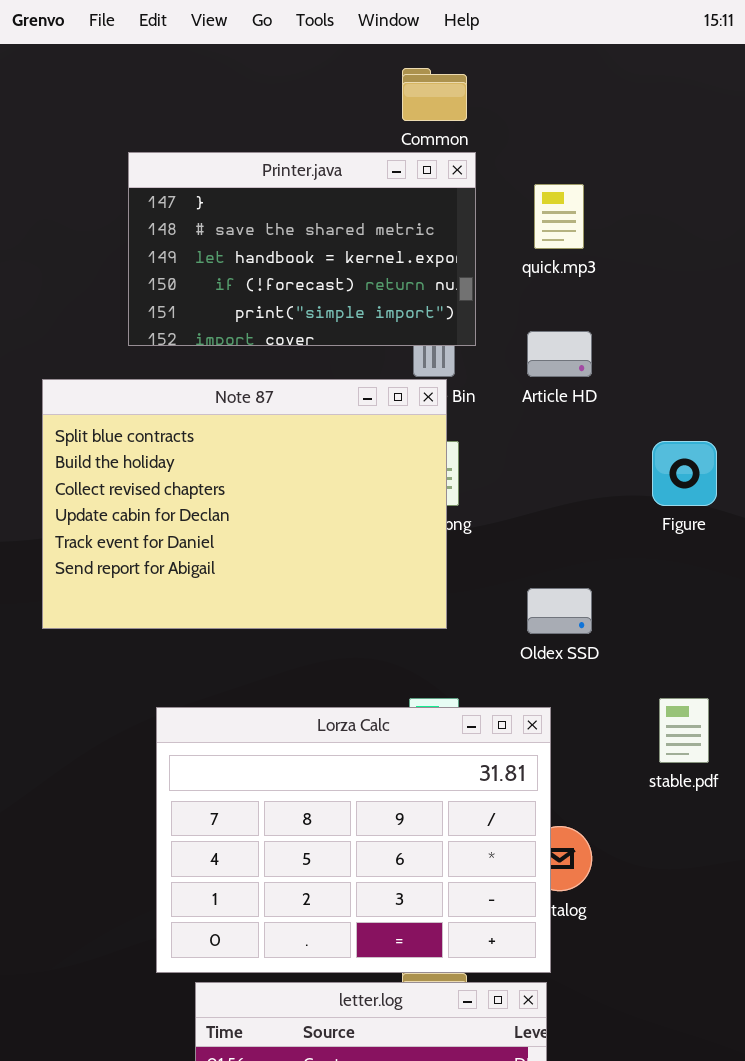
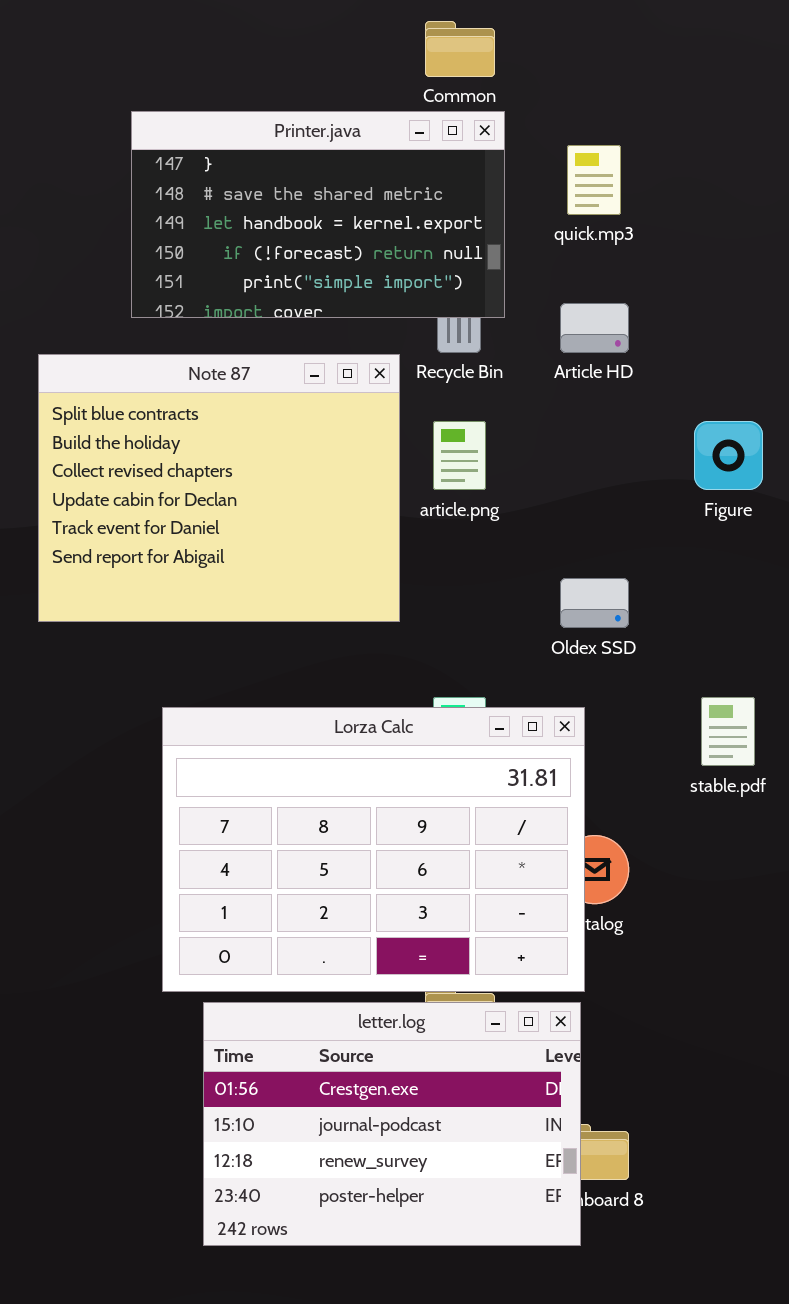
Note 87: [42,379,447,629] -> [38,354,400,622], resized

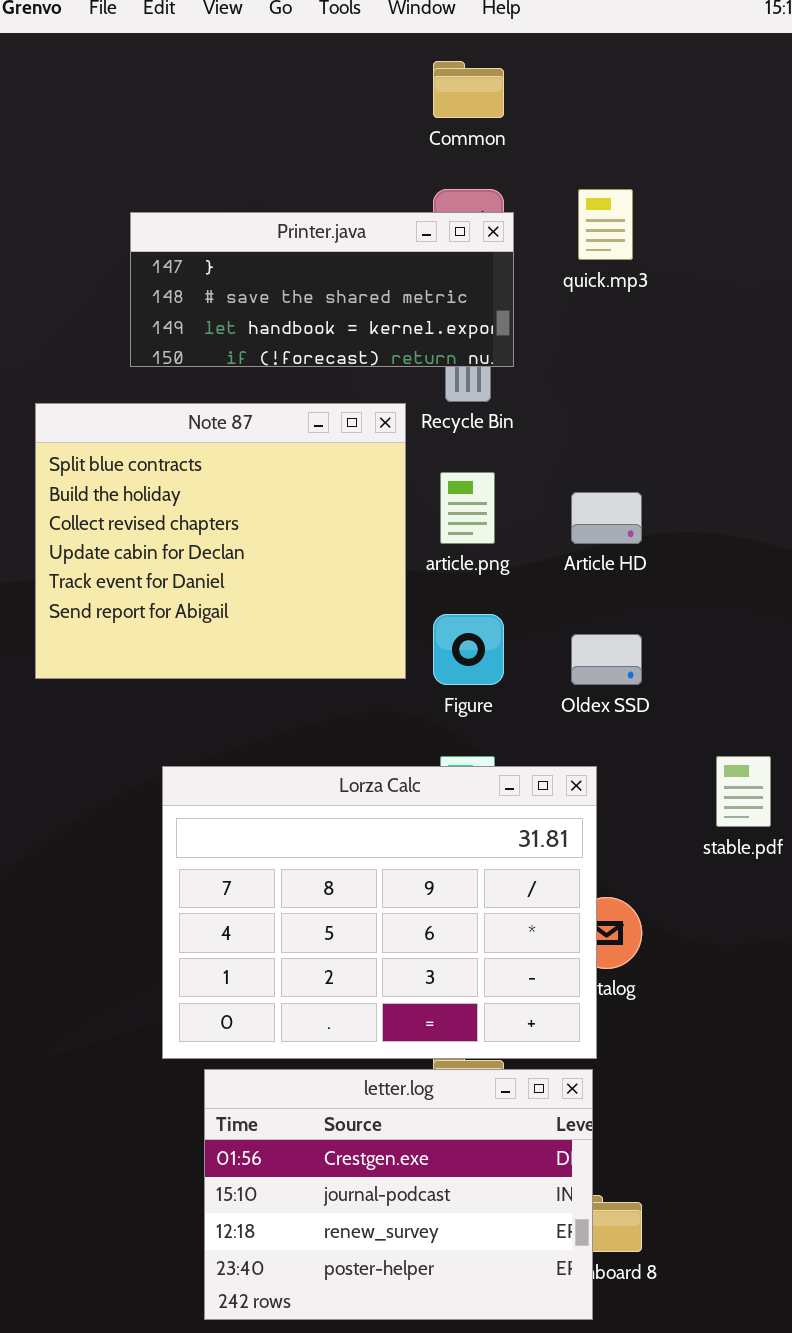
Printer.java: [131,111,505,318] -> [130,212,514,367], resized
Article HD: [560,303,629,353] -> [571,492,642,544], moved
Figure: [694,421,763,490] -> [433,614,504,685], moved

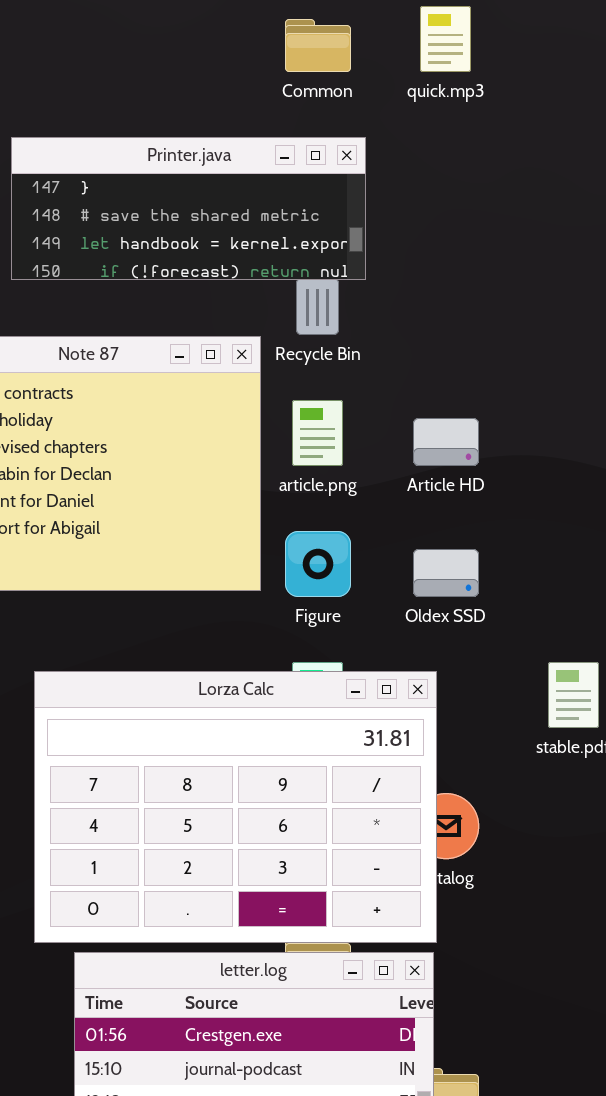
quick.mp3: [578,189,633,260] -> [420,6,471,72], moved
Printer.java: [130,212,514,367] -> [11,137,366,280], moved

